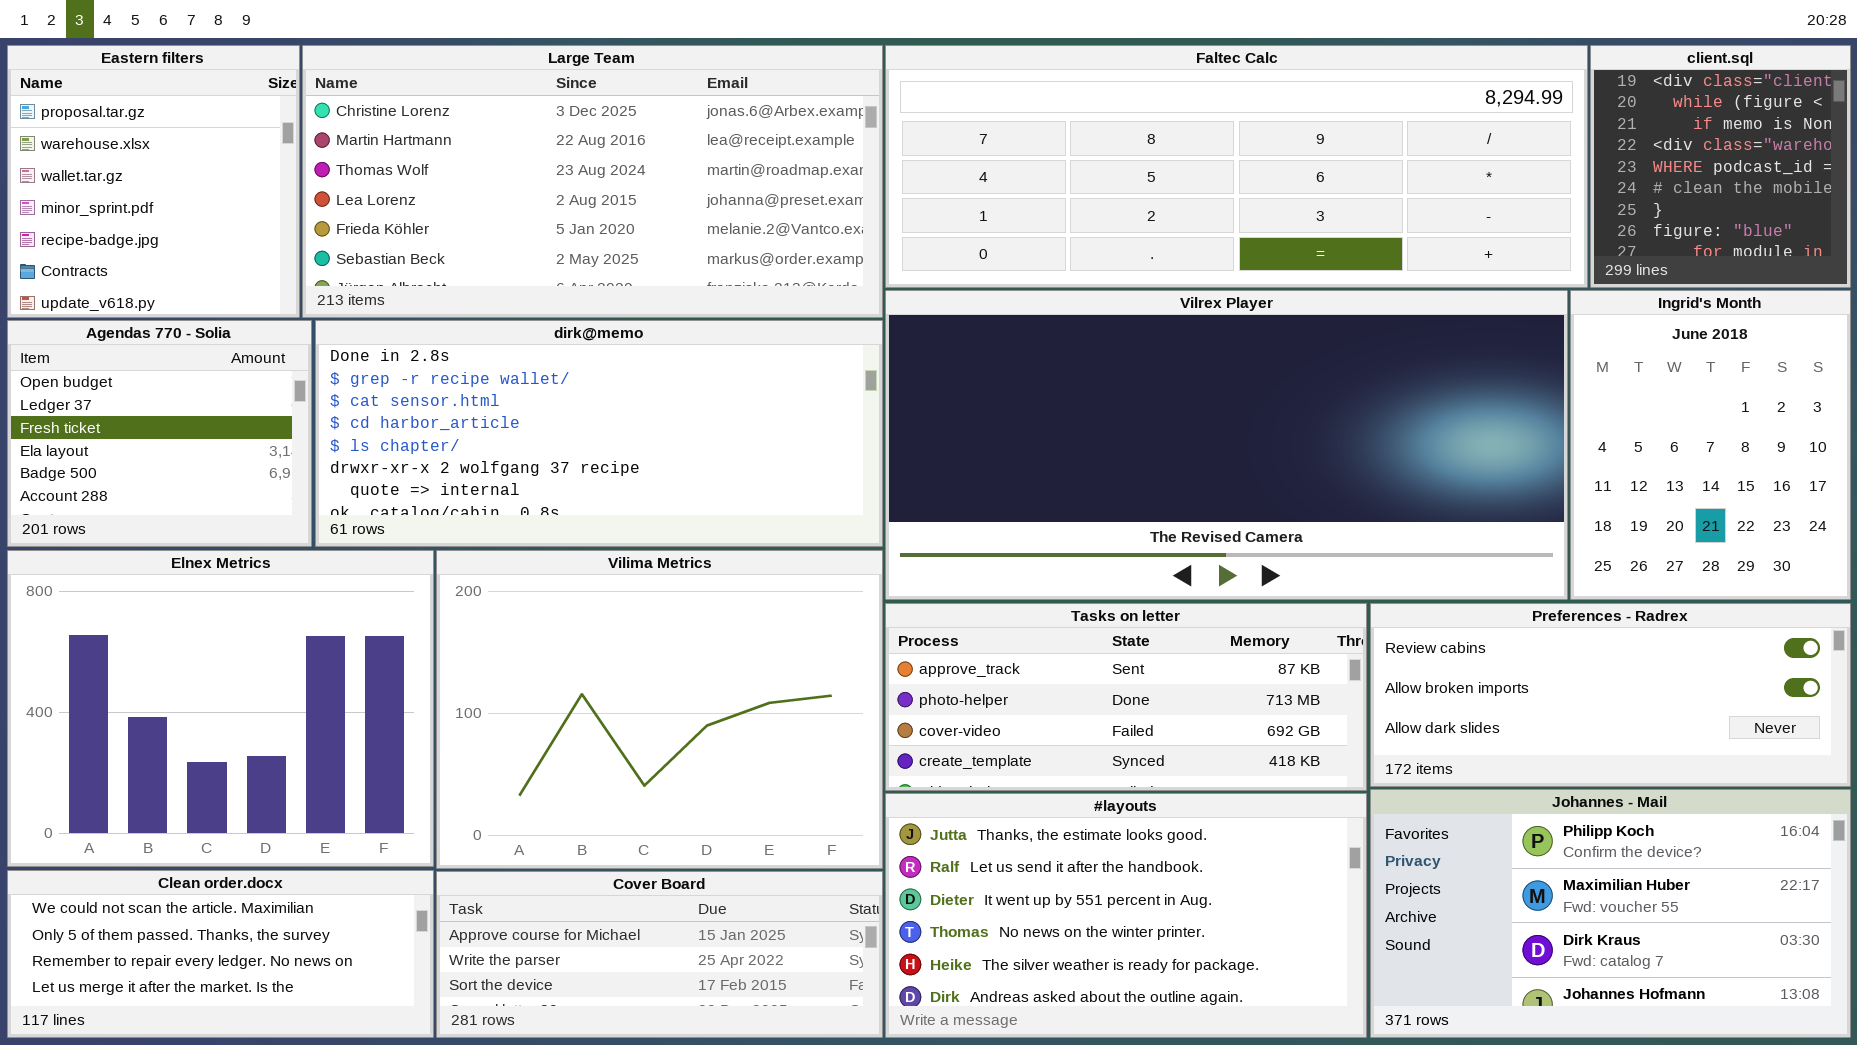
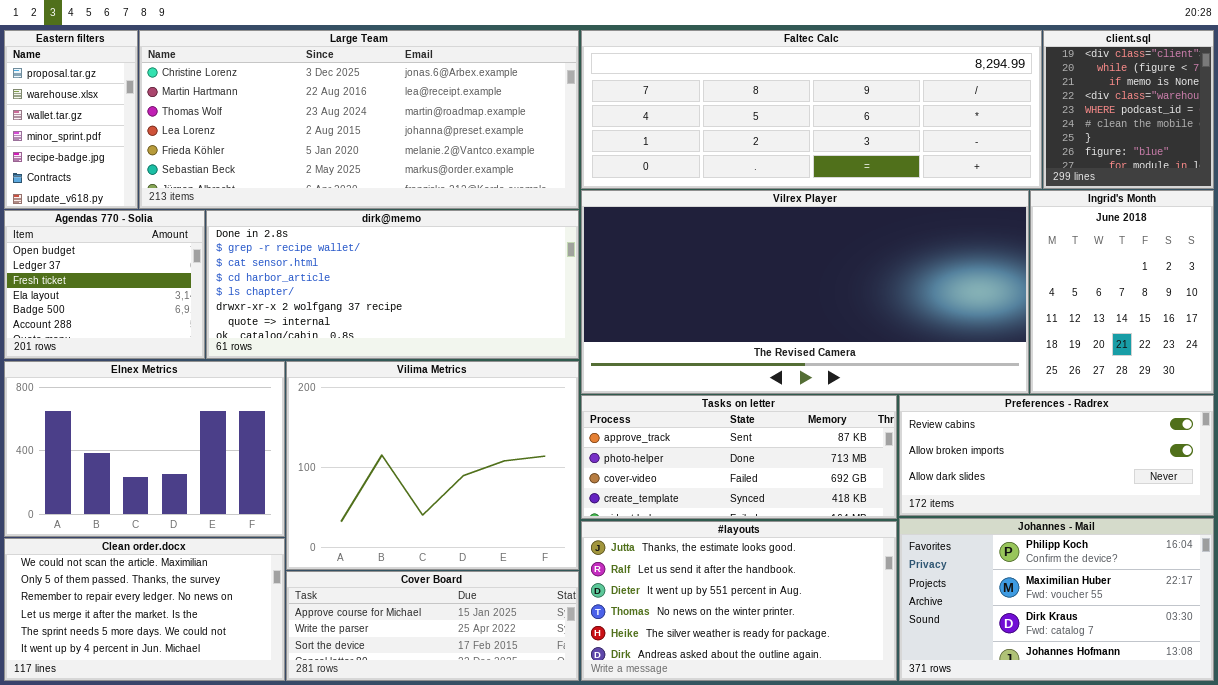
Eastern filters: [7,45,300,318] -> [4,30,138,209], resized
Large Team: [302,45,883,318] -> [139,30,579,209], resized
Elnex Metrics: [7,550,434,867] -> [4,361,285,537], resized
Clean order.docx: [7,870,434,1038] -> [4,538,285,681], resized

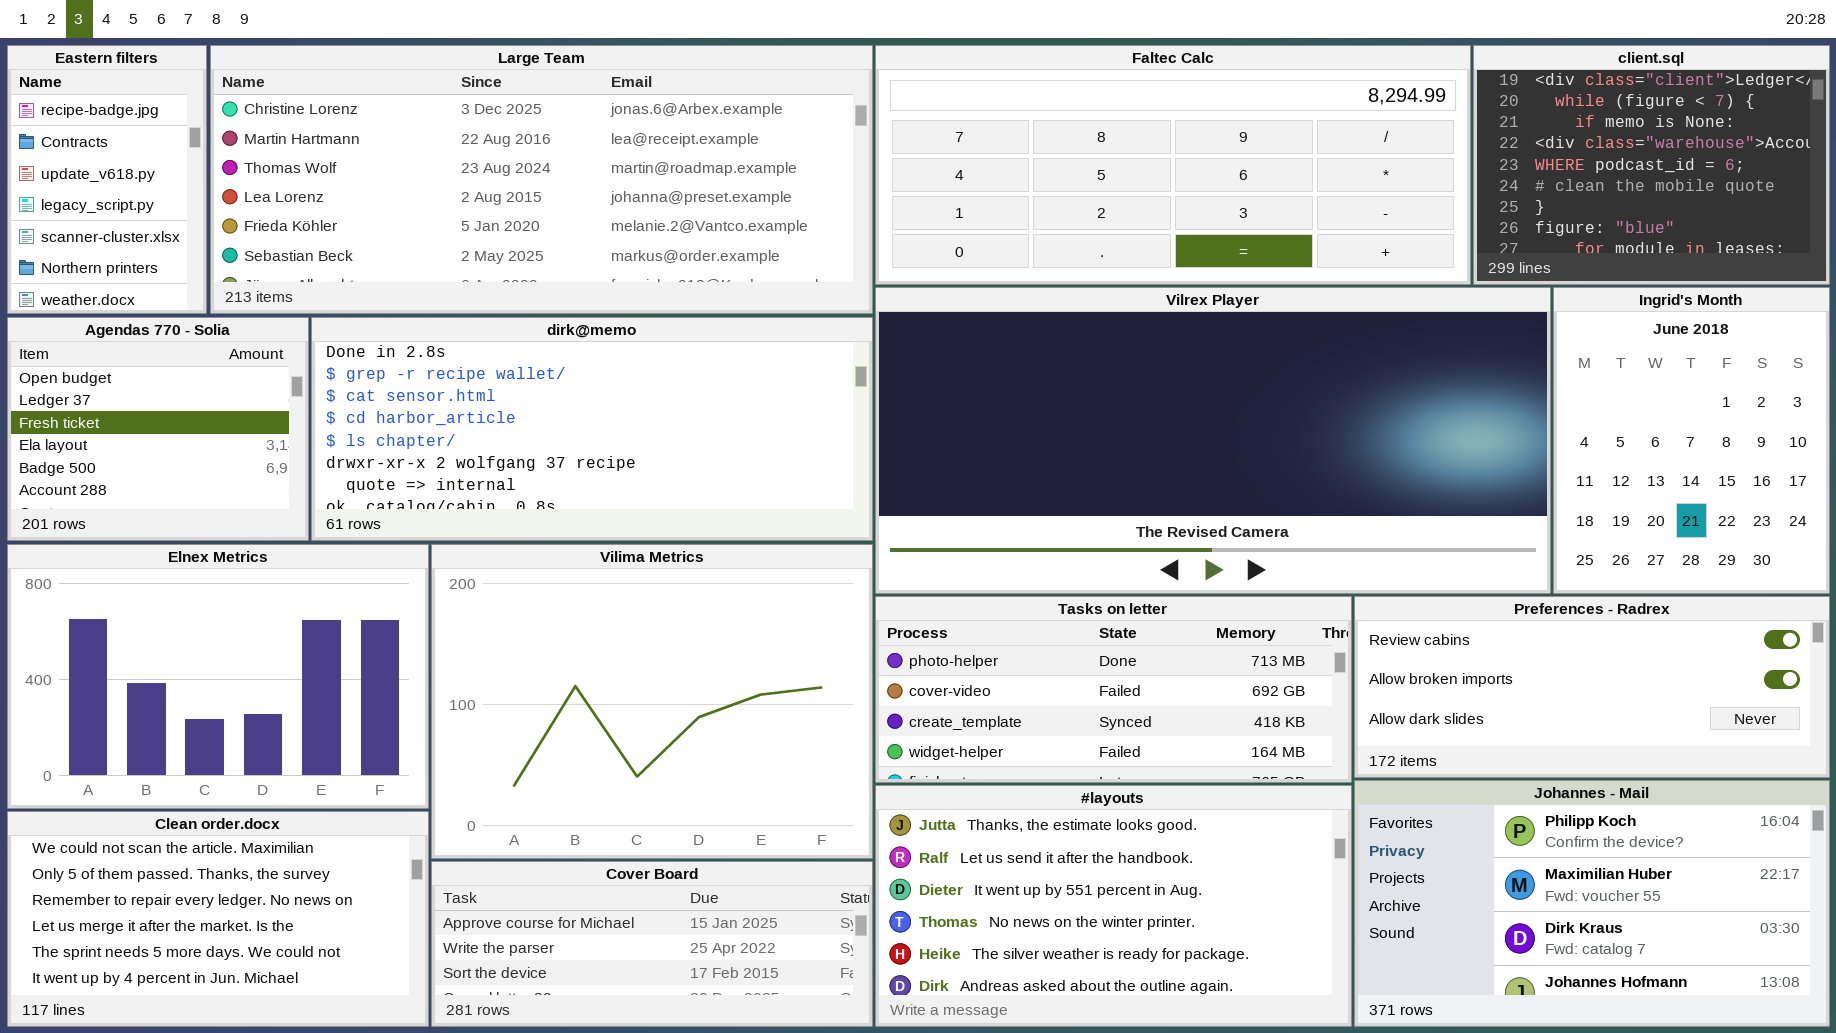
Eastern filters: [4,30,138,209] -> [7,45,207,314], scrolled down 4 rows
Faltec Calc: [581,30,1042,189] -> [875,45,1471,285], resized
client.sql: [1043,30,1214,189] -> [1473,45,1830,285], resized
Tasks on letter: [581,395,897,519] -> [875,596,1352,783], scrolled down 1 row

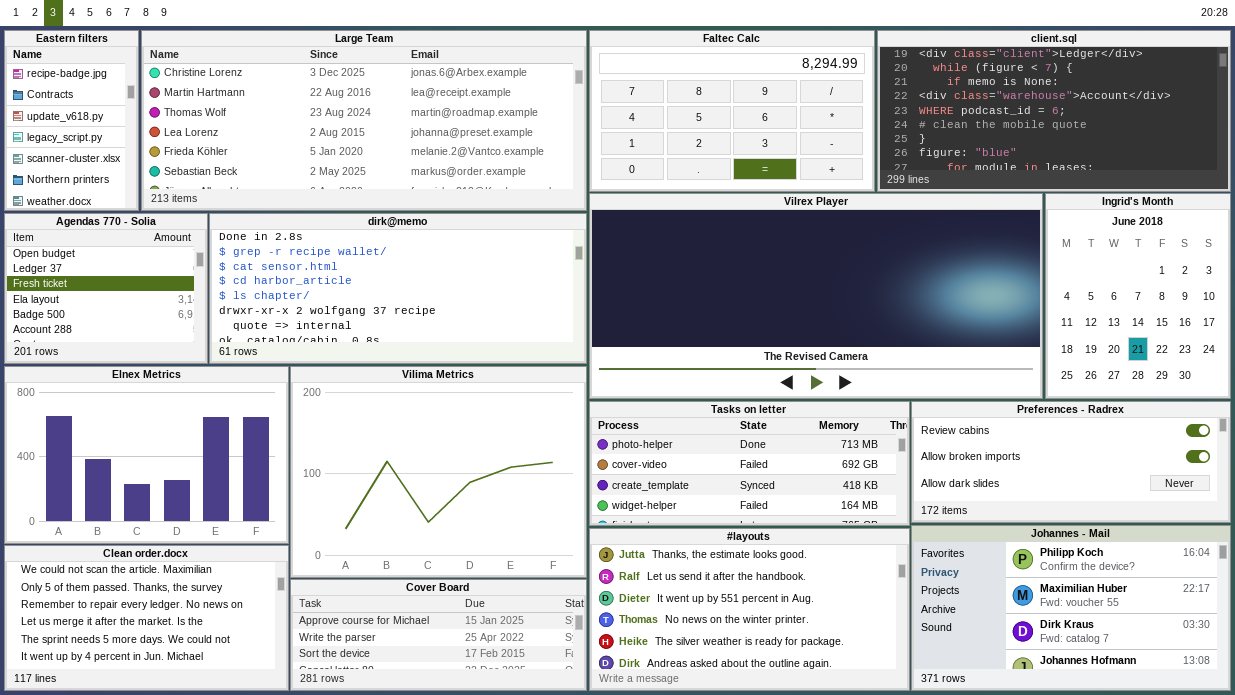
Faltec Calc: [875,45,1471,285] -> [589,30,875,192], resized
client.sql: [1473,45,1830,285] -> [877,30,1231,192], resized

